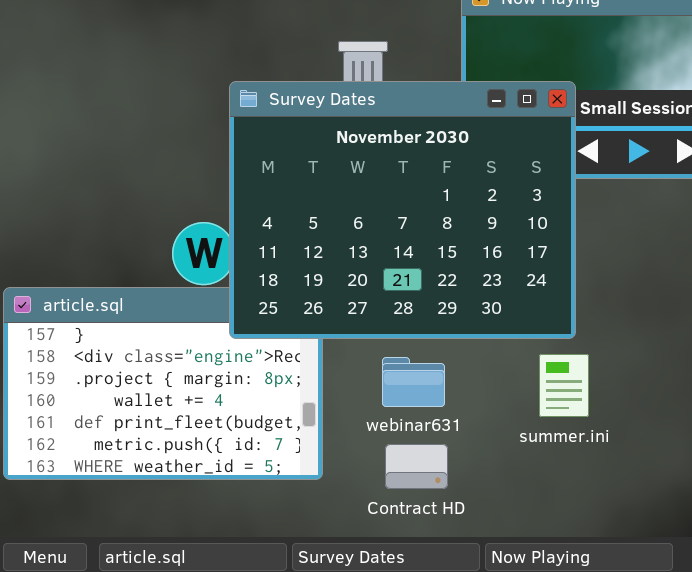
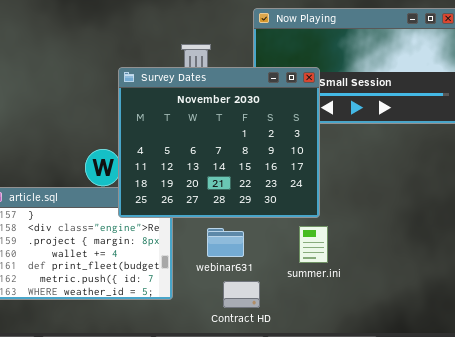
Contract HD: [385,444,448,489] -> [223,281,260,308], moved

